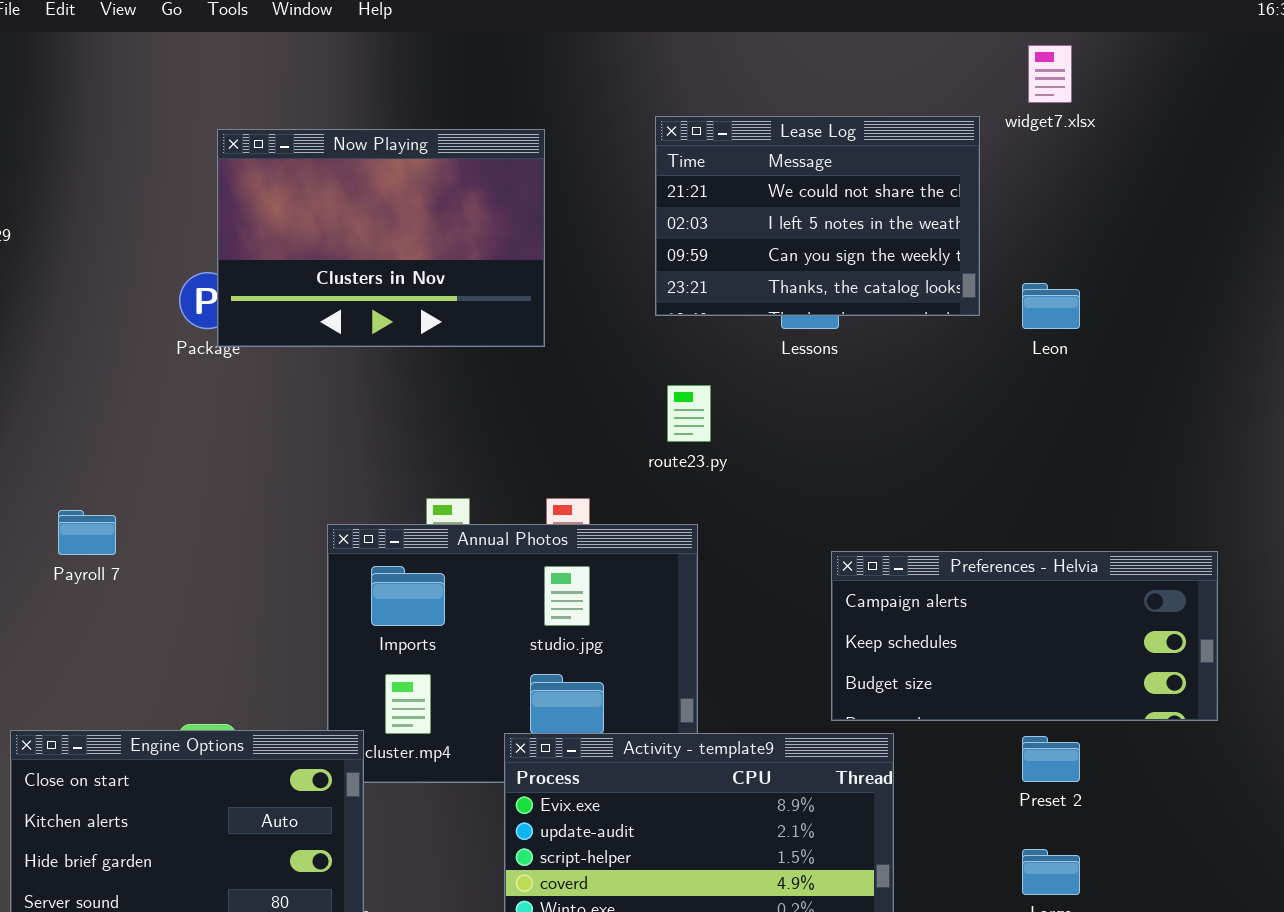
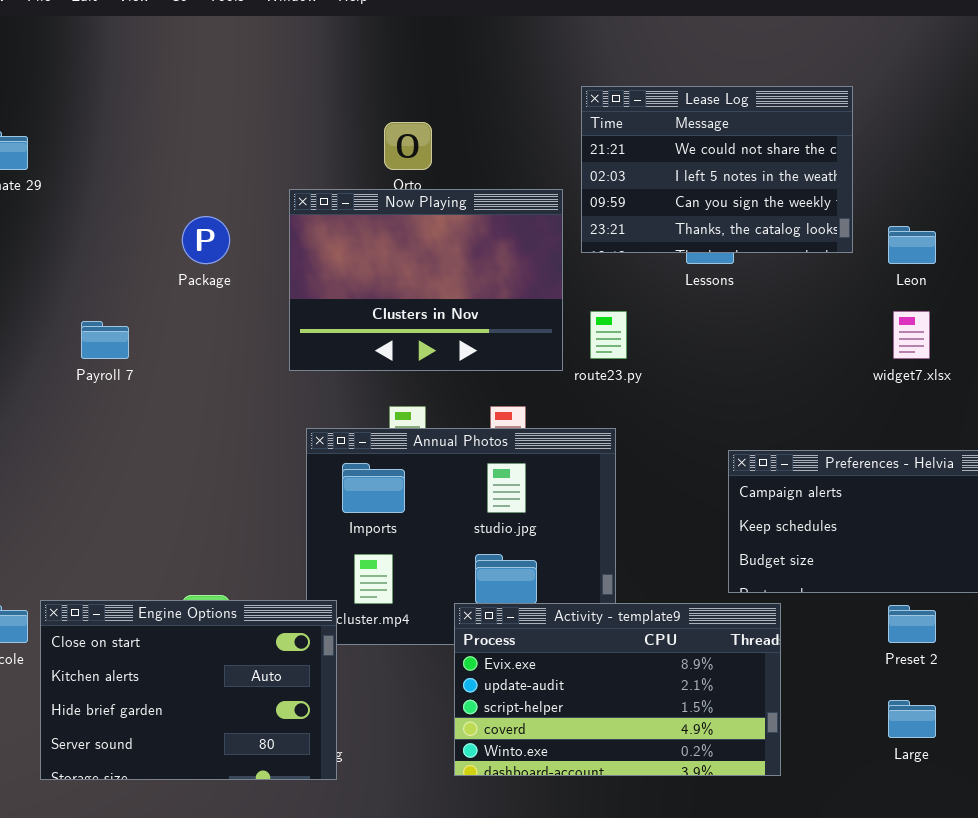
widget7.xlsx: [1028,45,1072,103] -> [893,311,930,359], moved
Now Playing: [217,129,545,347] -> [289,189,563,371], moved
Payroll 7: [58,510,116,555] -> [81,321,129,359], moved

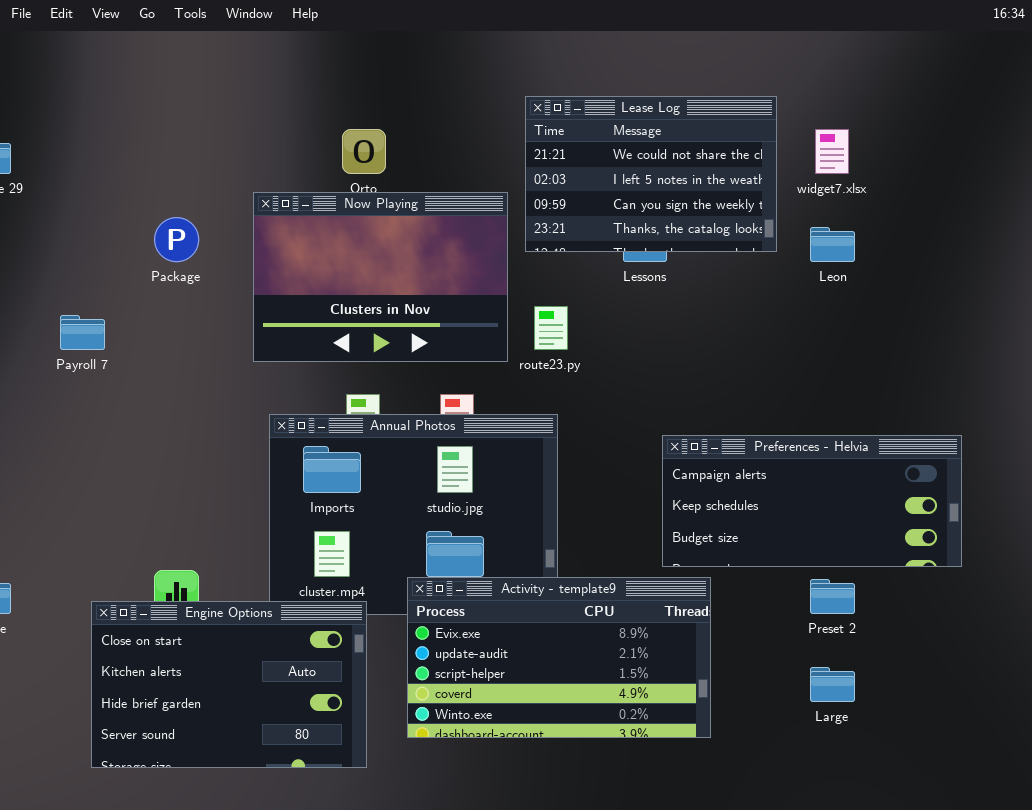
widget7.xlsx: [893,311,930,359] -> [815,129,849,174], moved
Engine Options: [40,600,337,780] -> [91,601,367,768], moved

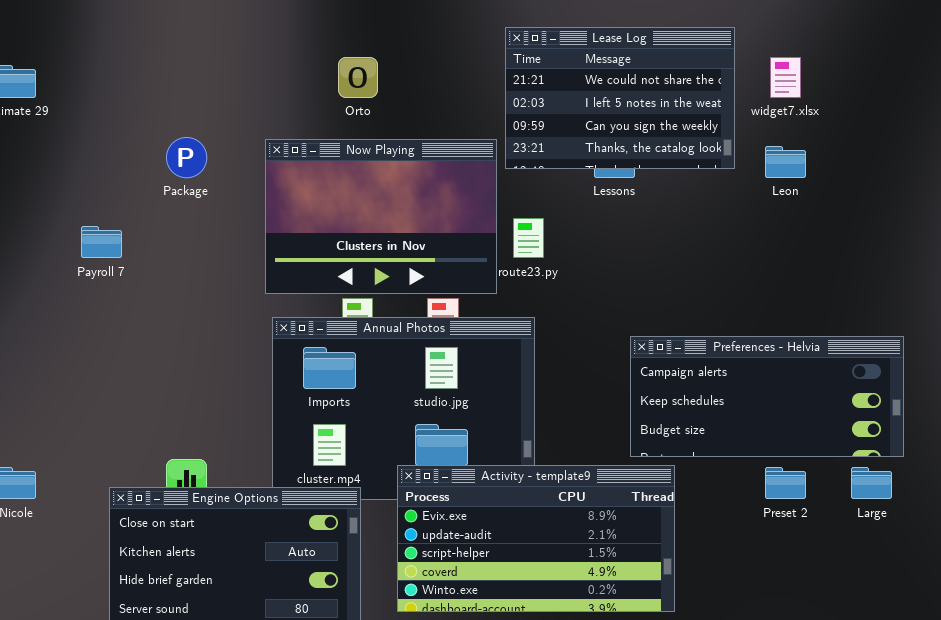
Now Playing: [253,192,508,362] -> [265,139,497,294], moved
Large: [810,667,855,702] -> [851,467,892,499], moved

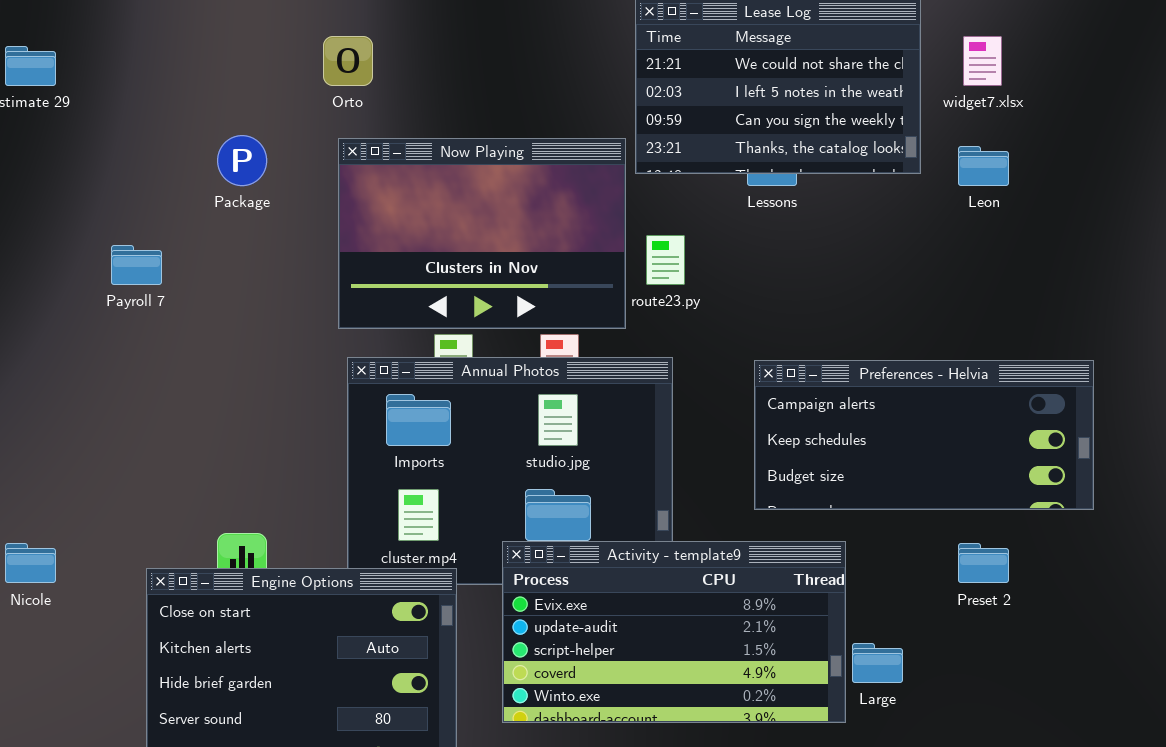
Orto: [338,57,378,98] -> [323,36,373,86], moved
Preferences - Helvia: [630,336,904,457] -> [754,360,1094,510], moved
Large: [851,467,892,499] -> [852,643,903,683], moved

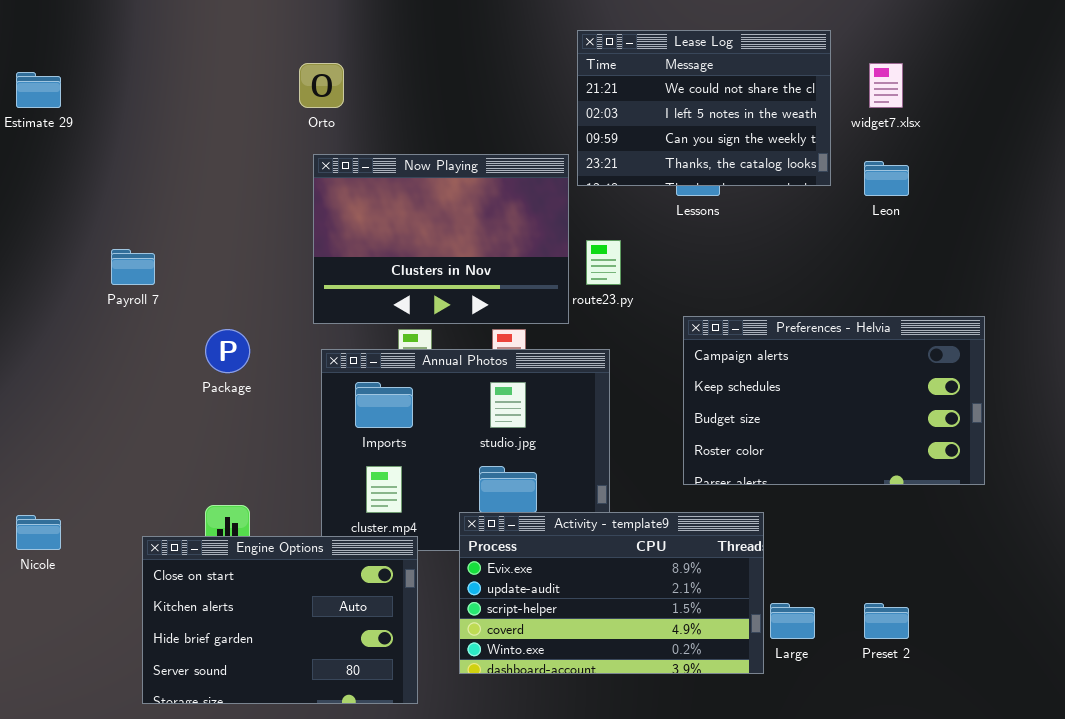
Package: [217,135,267,186] -> [205,329,250,373], moved
Preferences - Helvia: [754,360,1094,510] -> [683,316,985,485], resized
Preset 2: [958,543,1009,583] -> [864,603,909,639], moved

